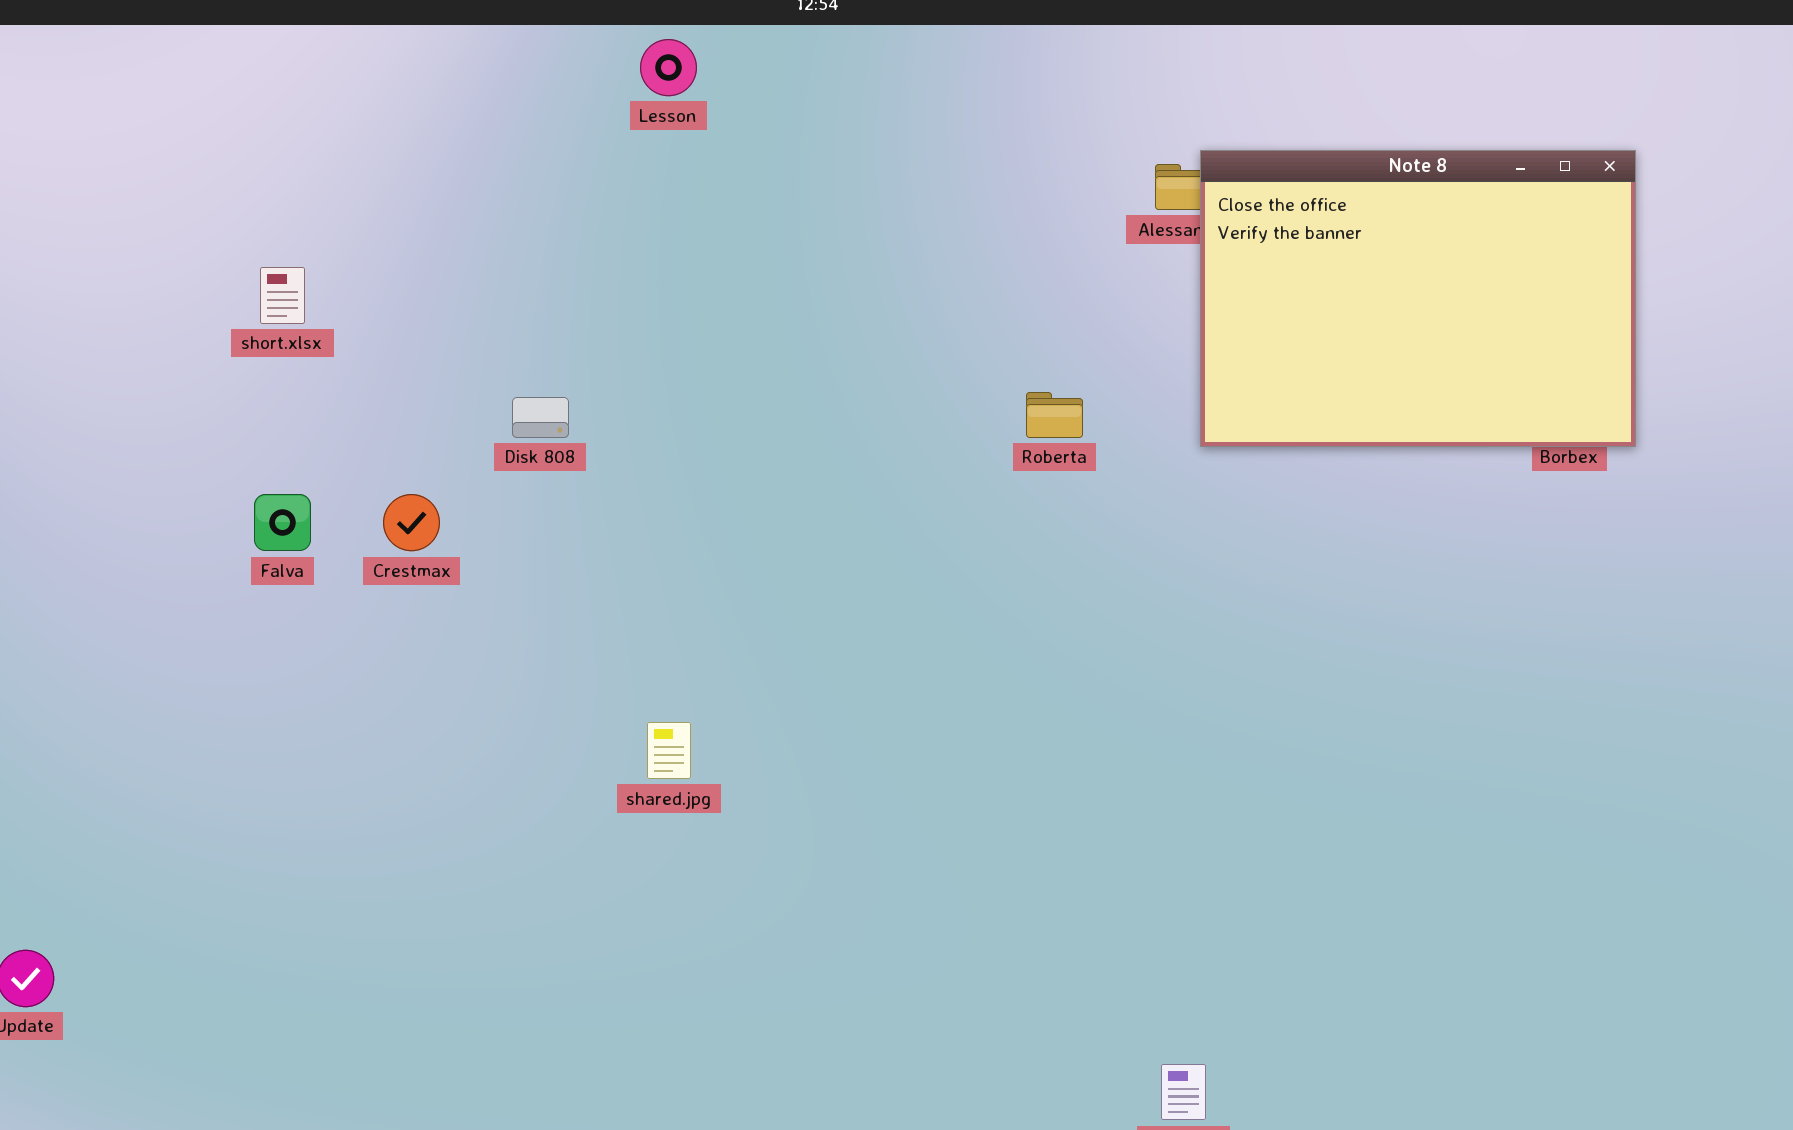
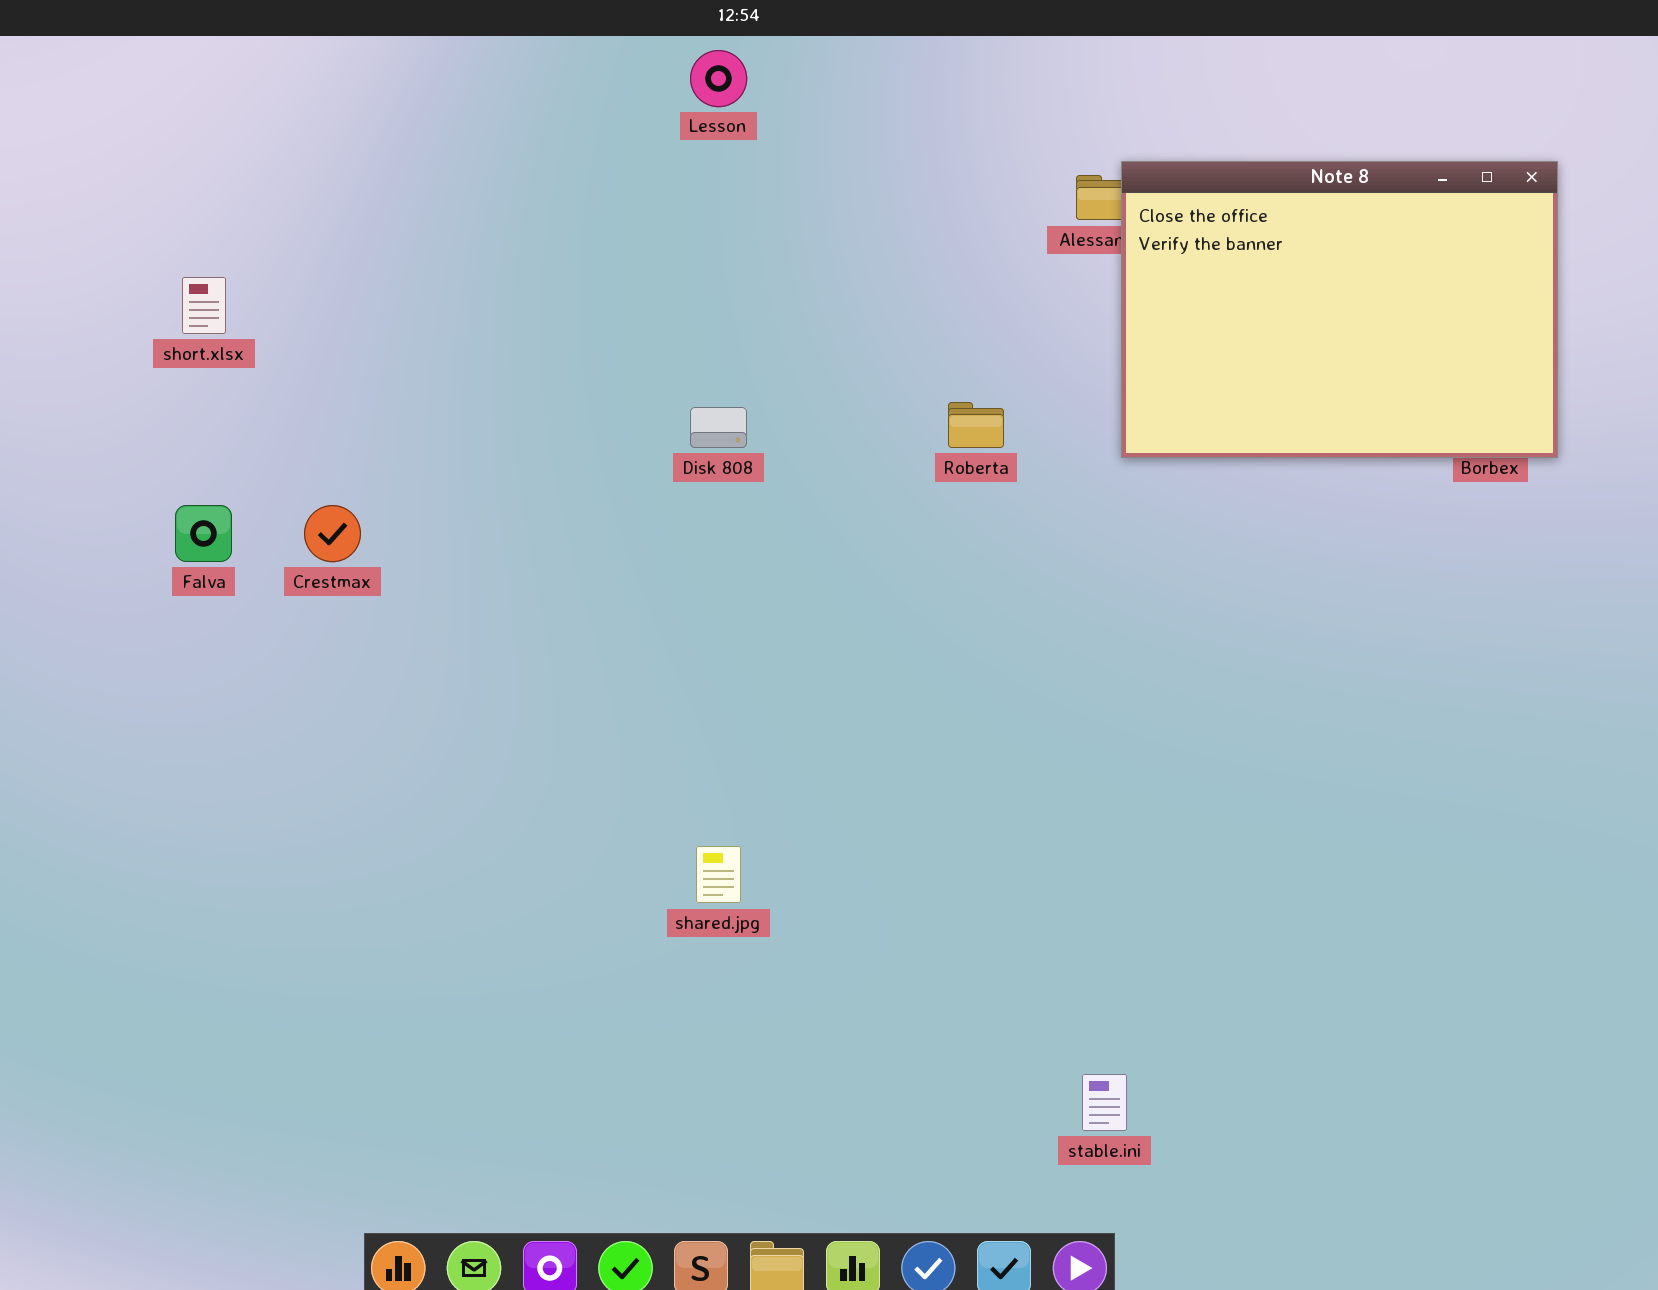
Lesson: [640,39,697,96] -> [690,50,747,107], moved
Disk 808: [512,397,569,438] -> [690,407,747,448], moved
shared.jpg: [647,722,691,779] -> [696,846,741,903], moved

